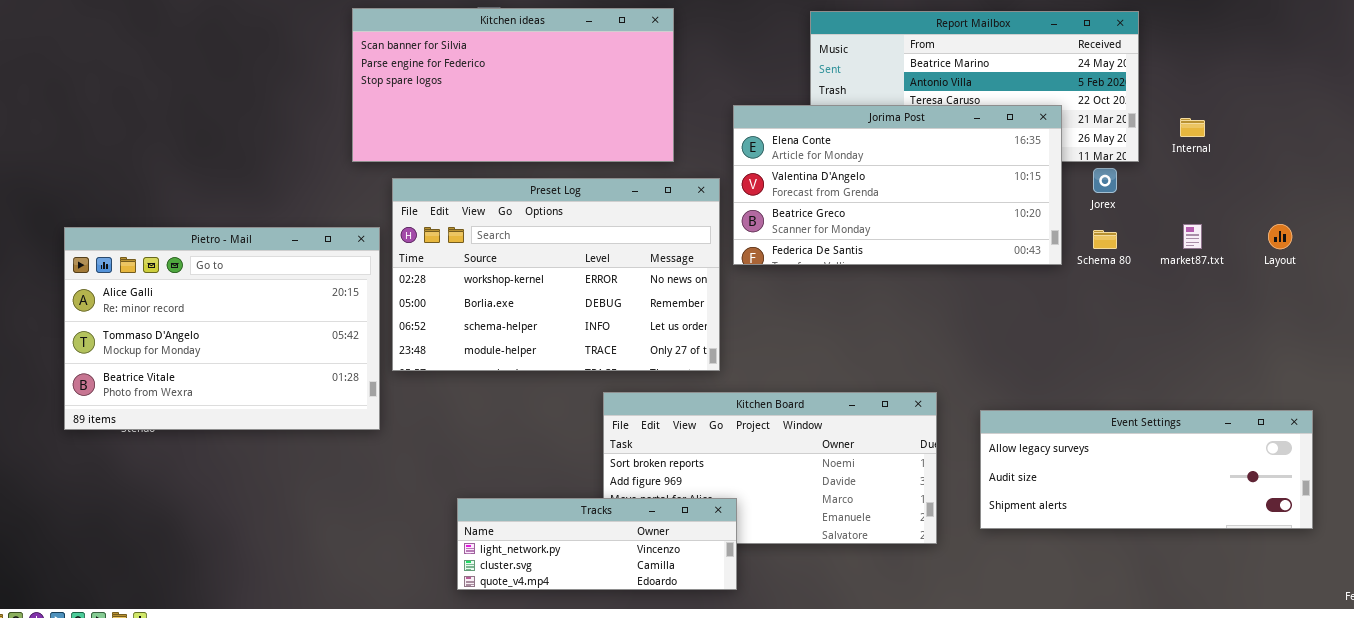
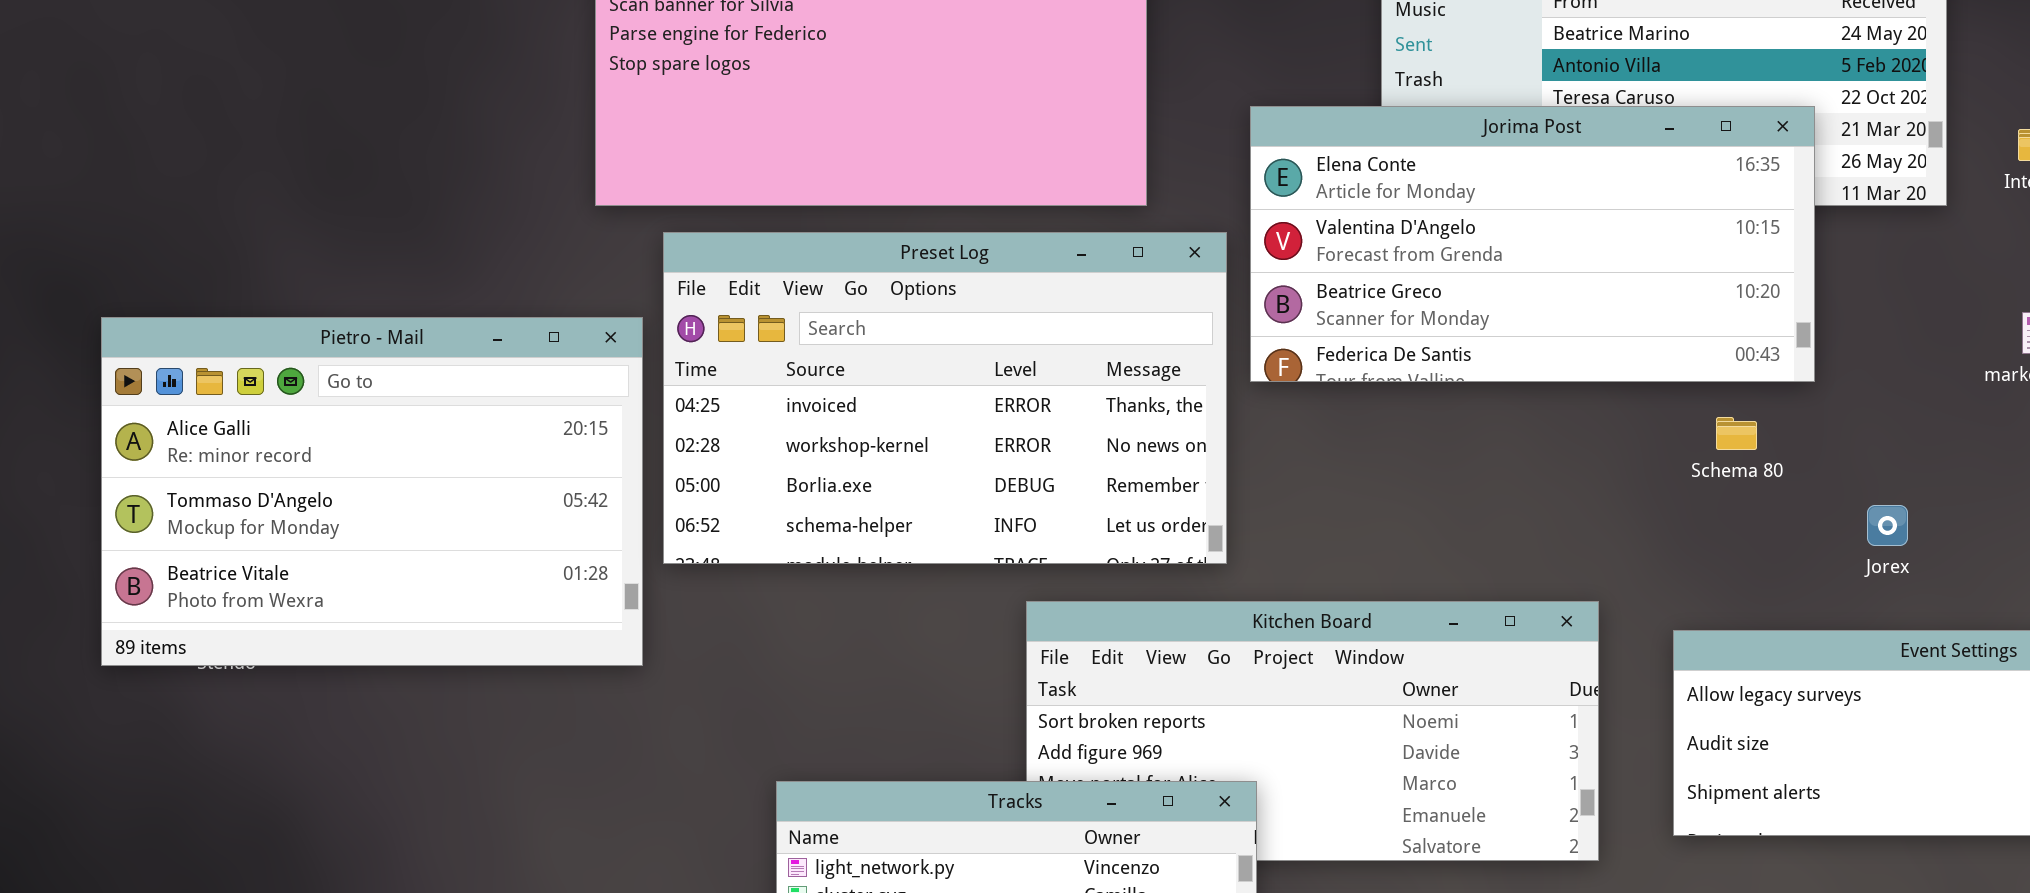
Jorex: [1093,168,1117,193] -> [1867,505,1908,546], moved
Preset Log: [392,178,720,371] -> [663,232,1227,564], scrolled up 1 row
Schema 80: [1093,230,1117,249] -> [1716,417,1757,450], moved

